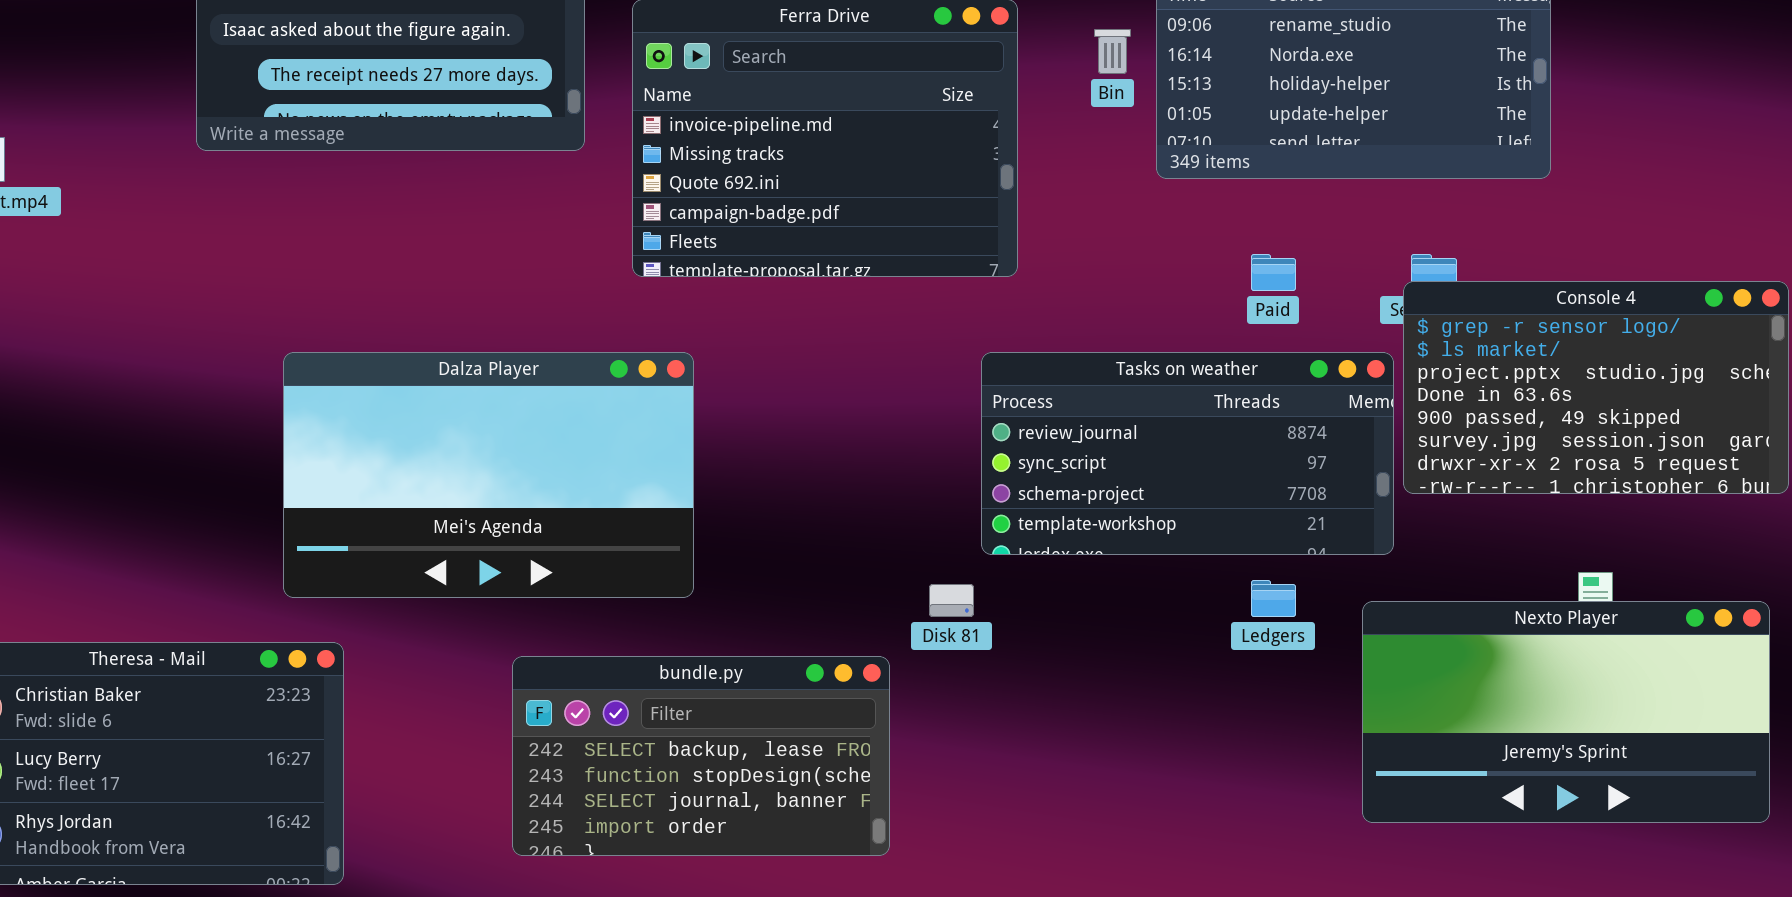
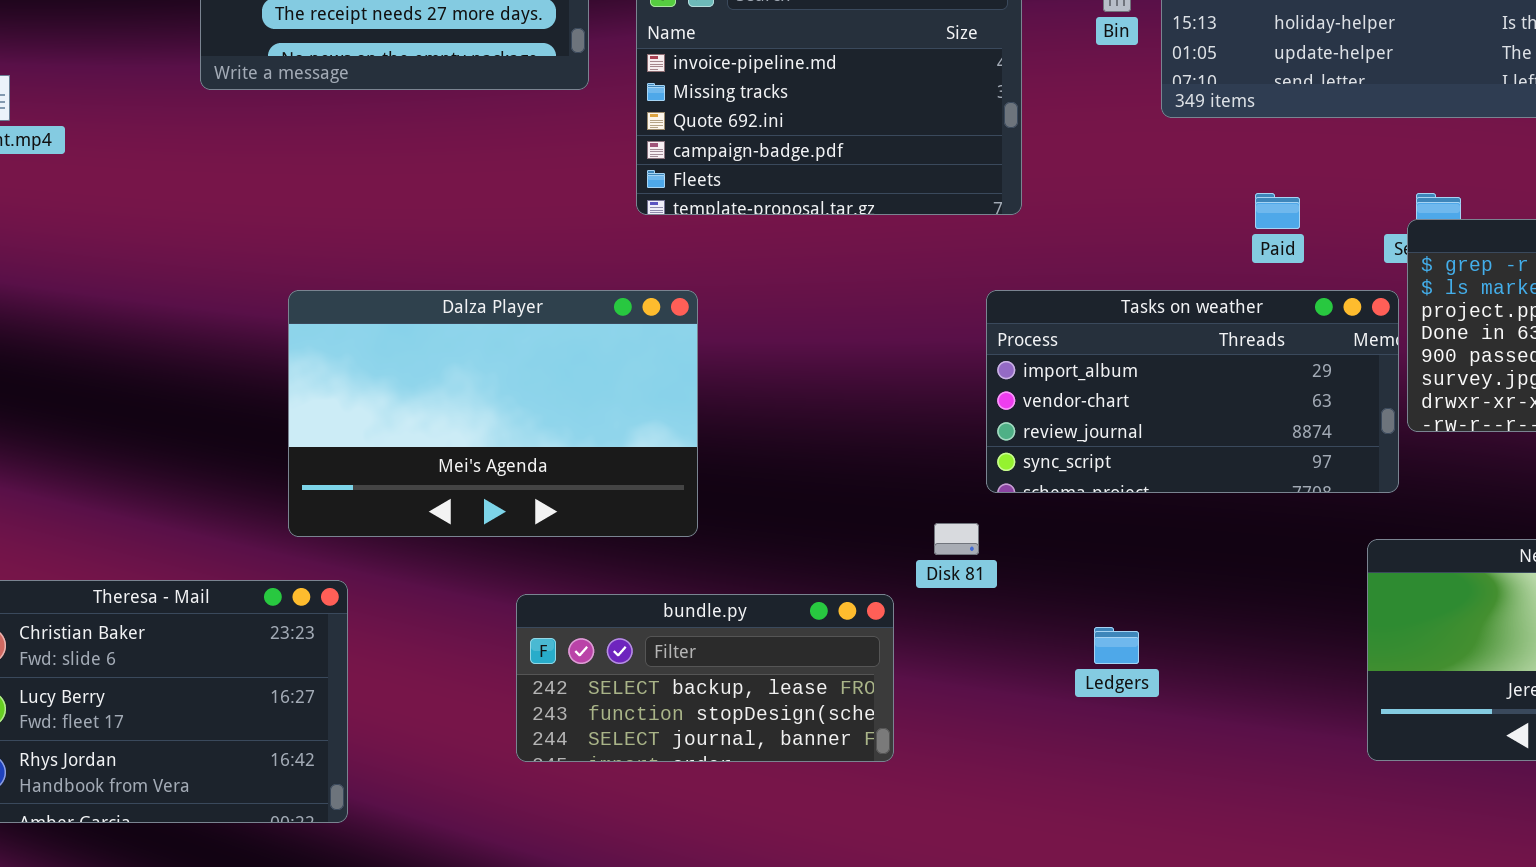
Tasks on weather: [981,352,1394,555] -> [986,290,1399,493], scrolled up 2 rows
Ledgers: [1251,580,1296,617] -> [1094,627,1139,664], moved
bundle.py: [512,656,890,856] -> [516,594,894,762], resized

